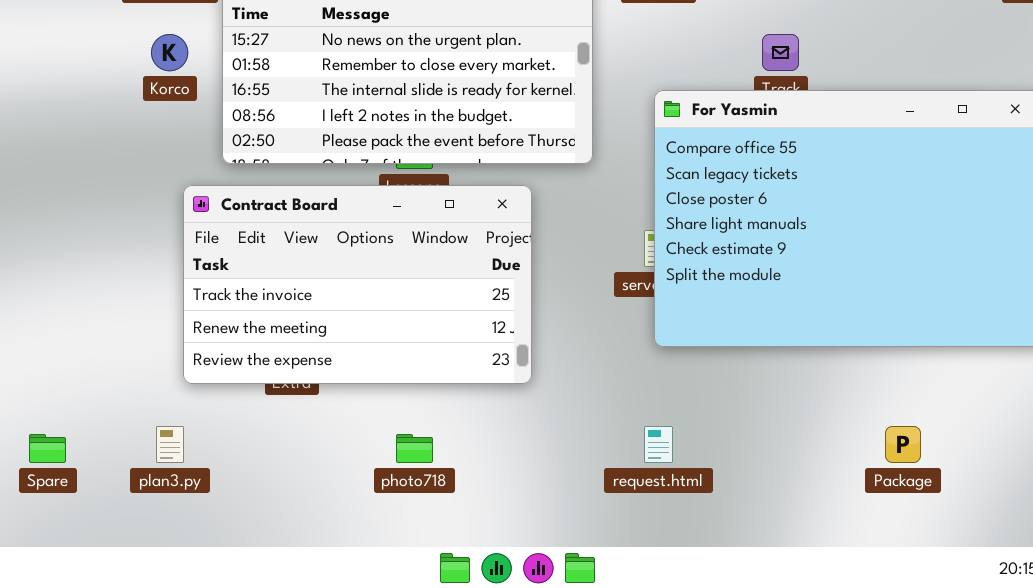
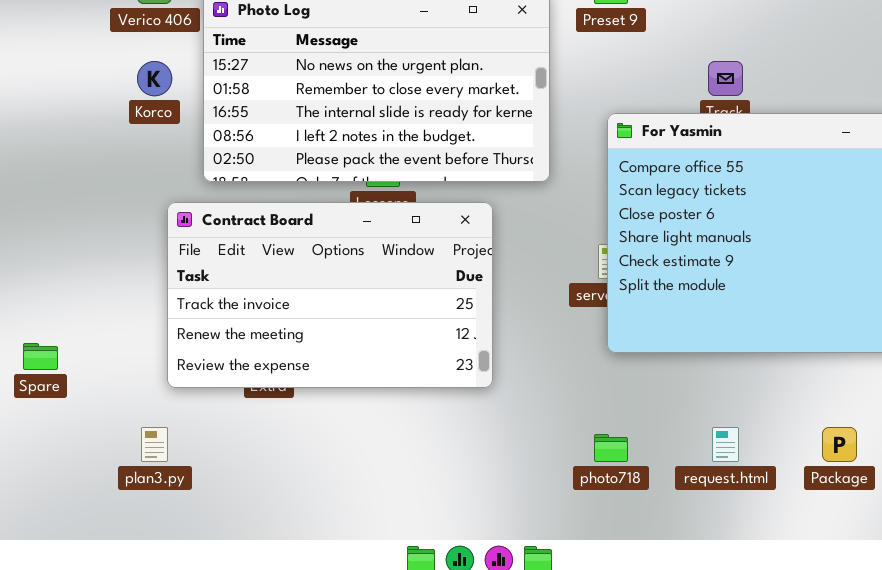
request.html: [644,426,673,463] -> [712,427,739,462], moved
Spare: [29,434,66,463] -> [23,343,58,370], moved
photo718: [396,434,433,463] -> [594,434,628,462], moved

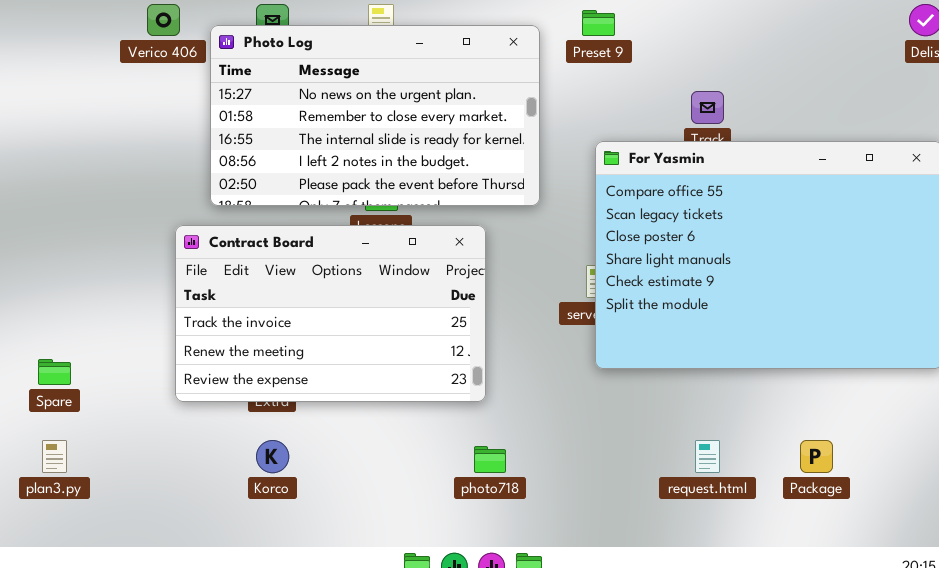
Korco: [137,61,172,96] -> [256,440,289,473], moved
plan3.py: [141,427,168,462] -> [42,440,67,473], moved
photo718: [594,434,628,462] -> [474,446,506,473], moved

